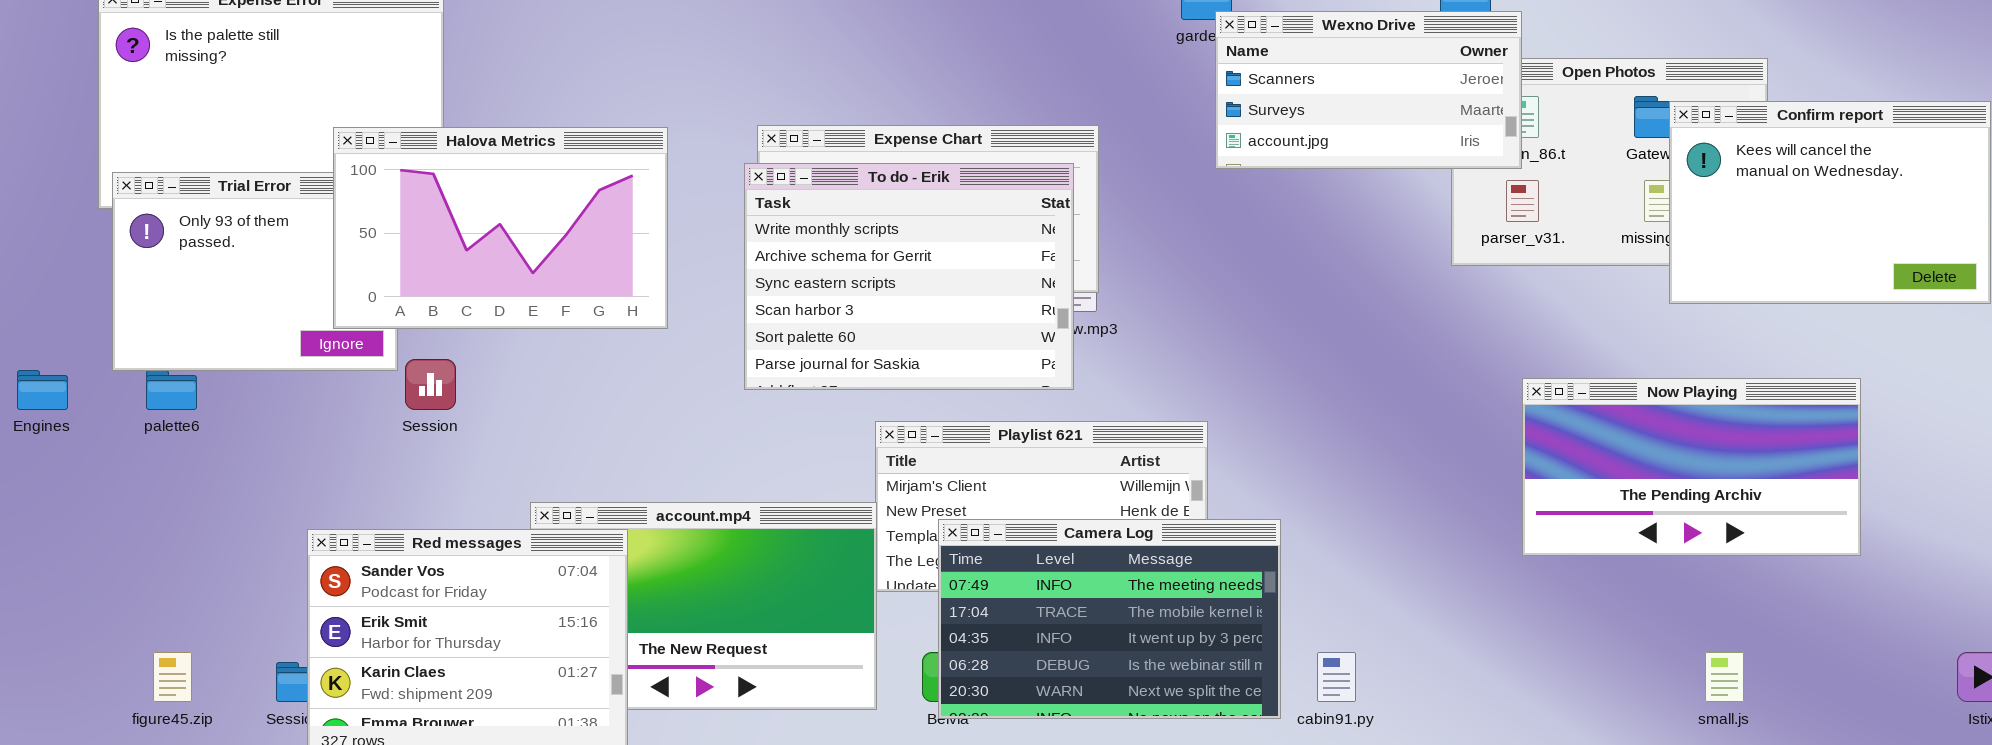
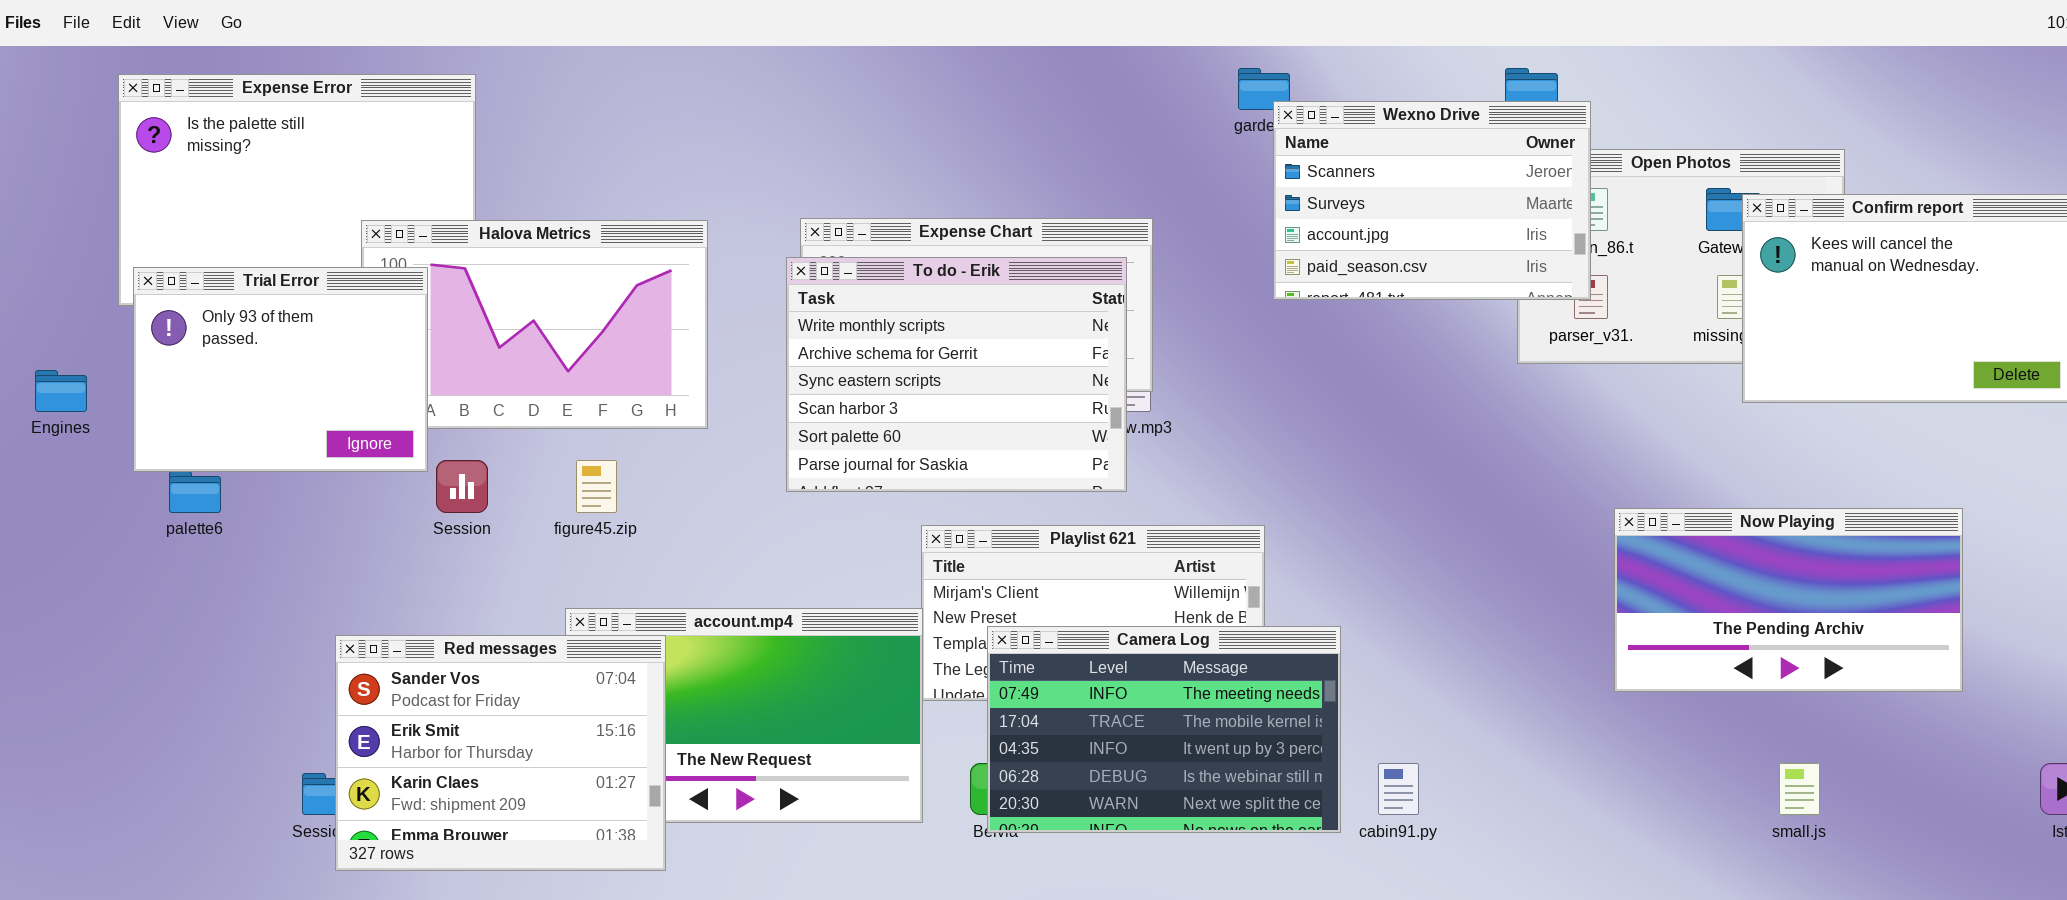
Wexno Drive: [1215,11,1522,169] -> [1273,101,1591,300], resized
Trial Error: [112,172,398,371] -> [133,267,428,472], raised
Engines: [17,370,68,410] -> [35,370,87,412], moved
Now Playing: [1522,378,1861,556] -> [1614,508,1963,692], moved
figure45.zip: [153,652,192,702] -> [576,460,617,513], moved

